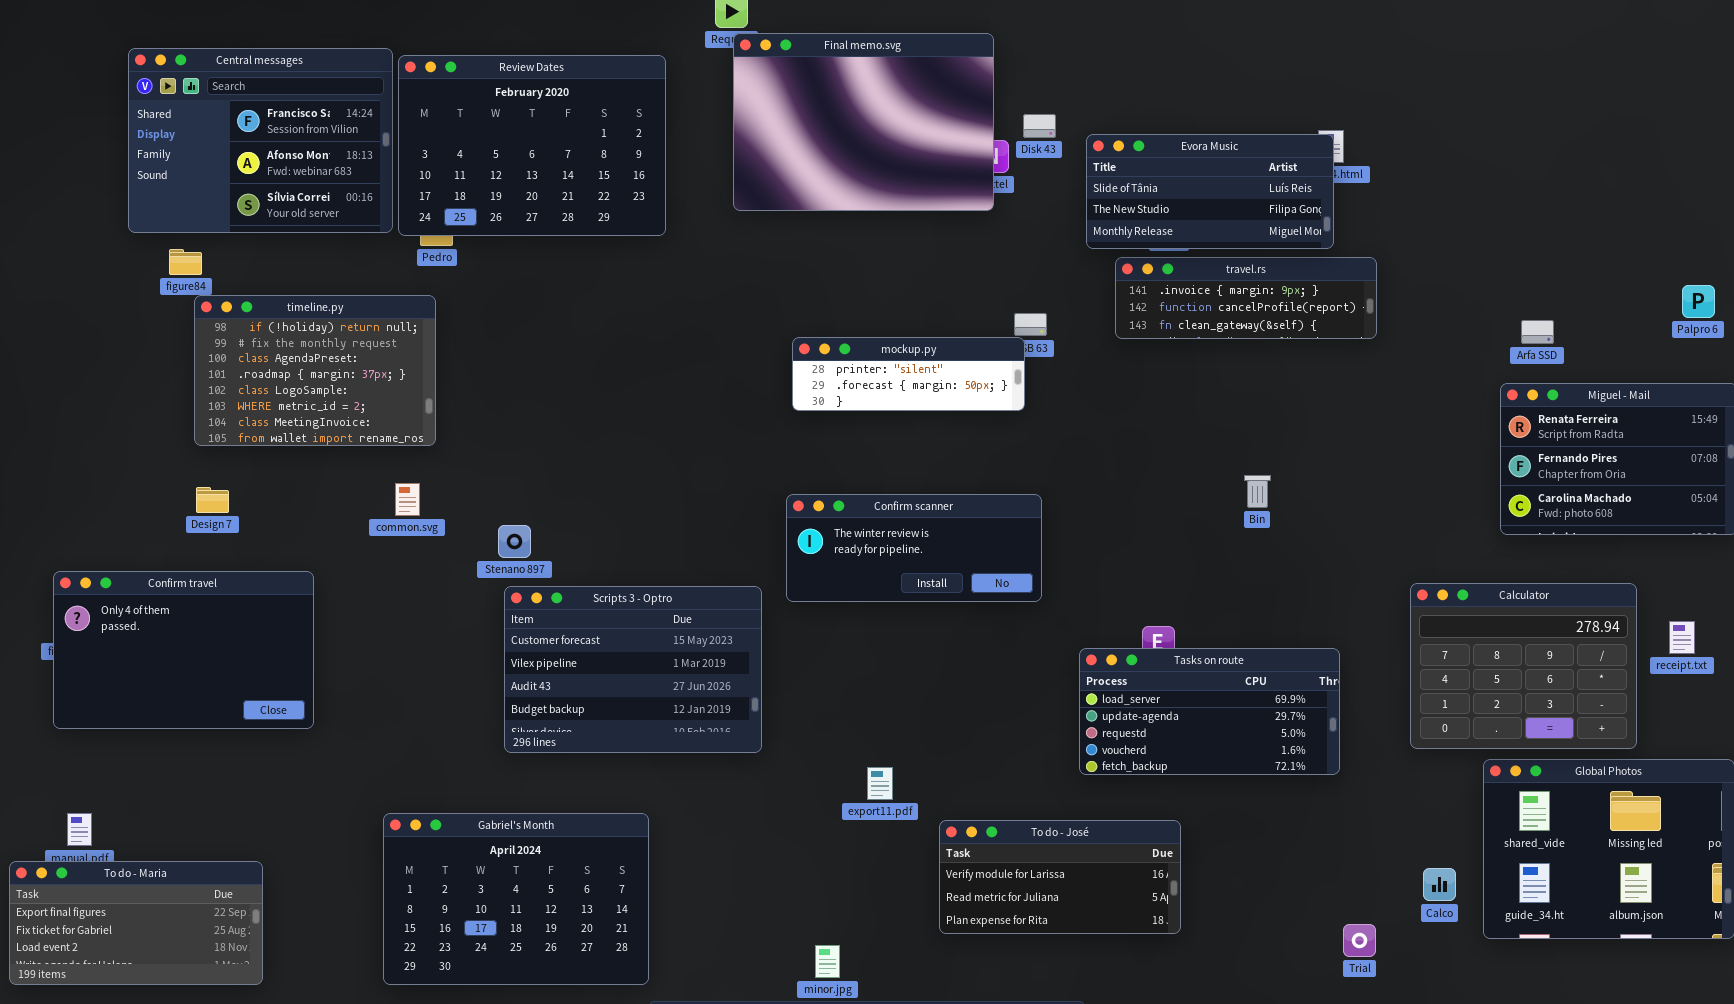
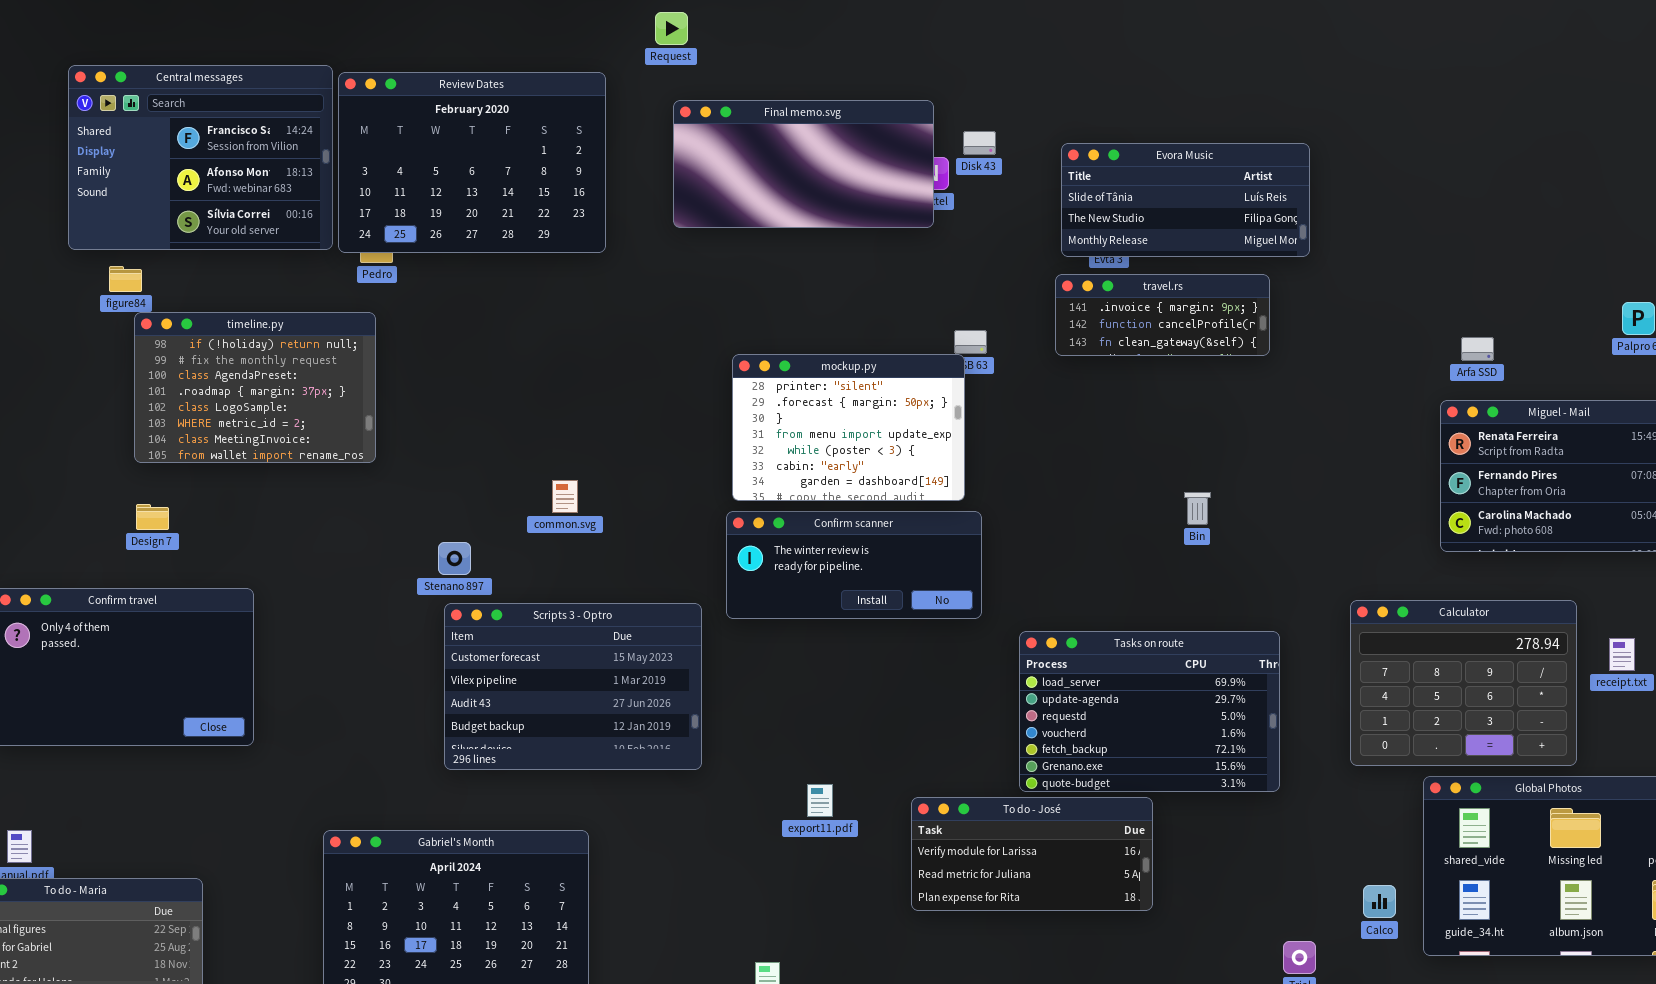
Final memo.svg: [733,33,994,211] -> [673,100,934,228], resized
Evora Music: [1086,134,1334,249] -> [1061,143,1310,257], moved
travel.rs: [1115,257,1377,339] -> [1055,274,1270,356], resized
mockup.py: [792,337,1025,411] -> [732,354,965,501], resized
common.svg: [395,483,420,516] -> [552,480,578,513], moved
Tasks on route: [1079,648,1340,775] -> [1019,631,1280,792], resized
To do - José: [939,820,1181,934] -> [911,797,1153,911], moved

